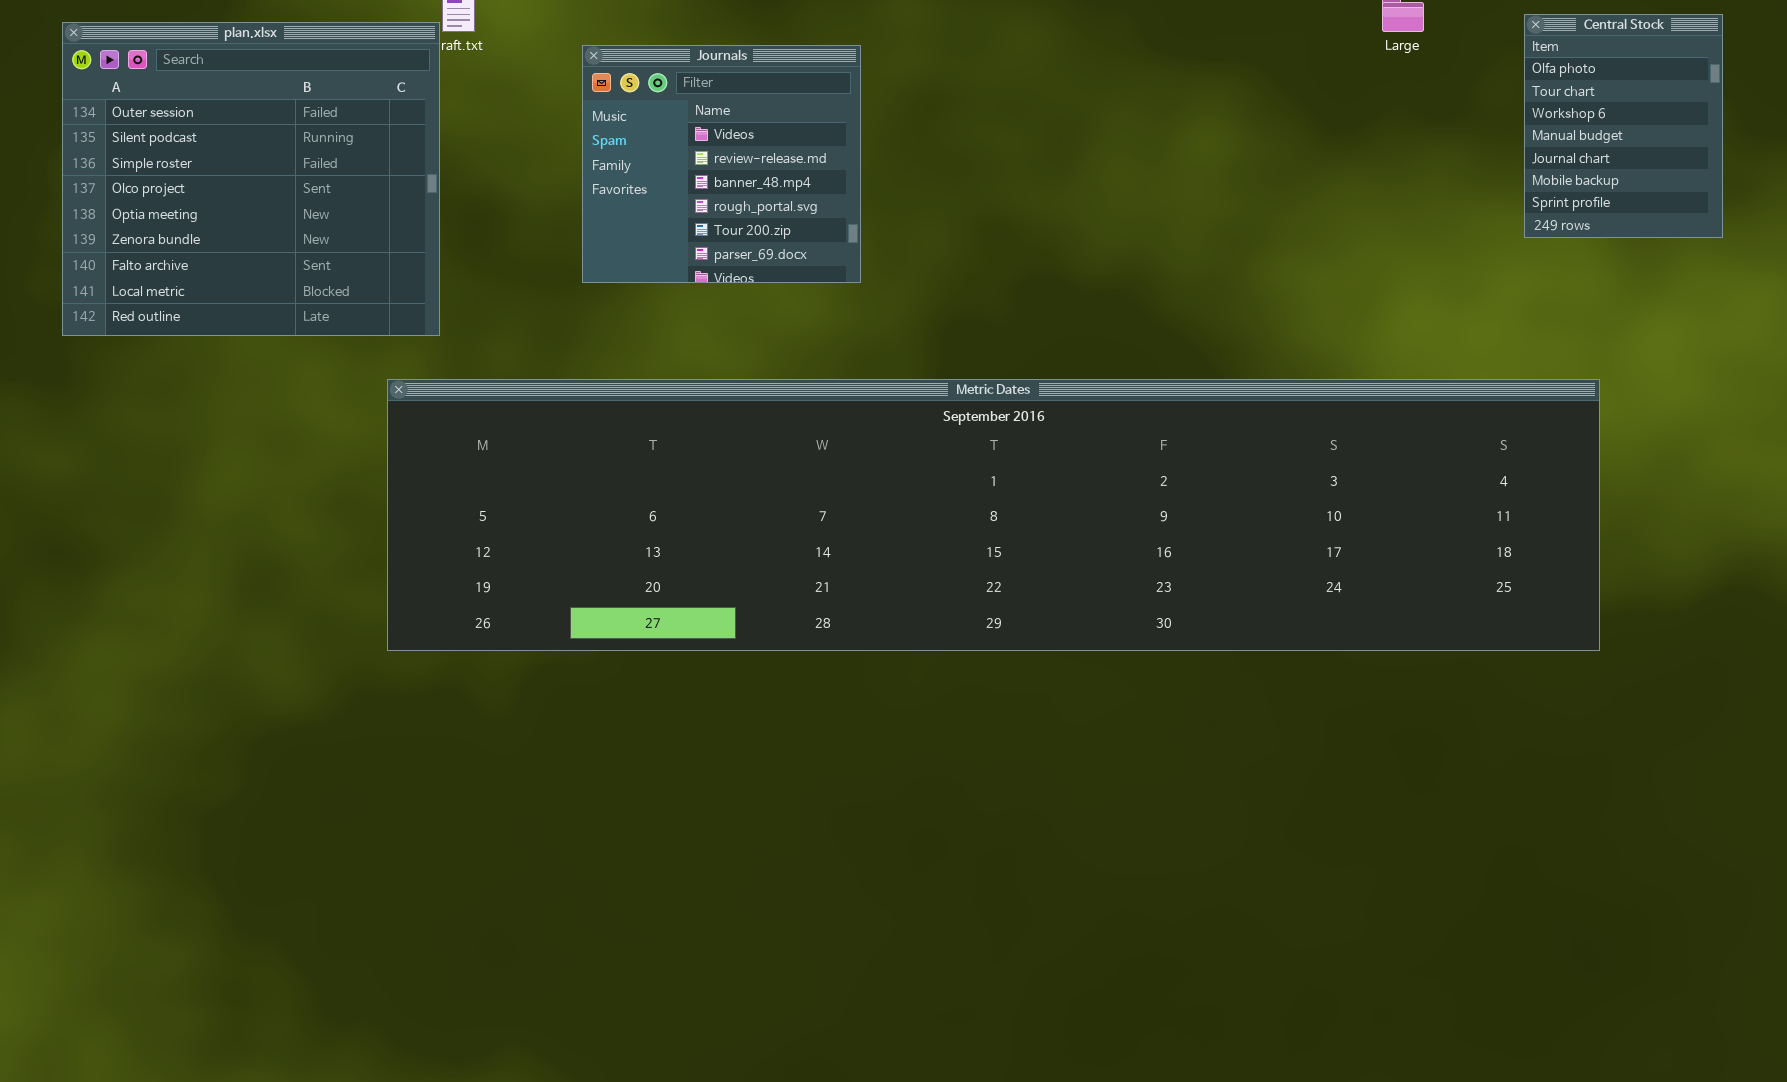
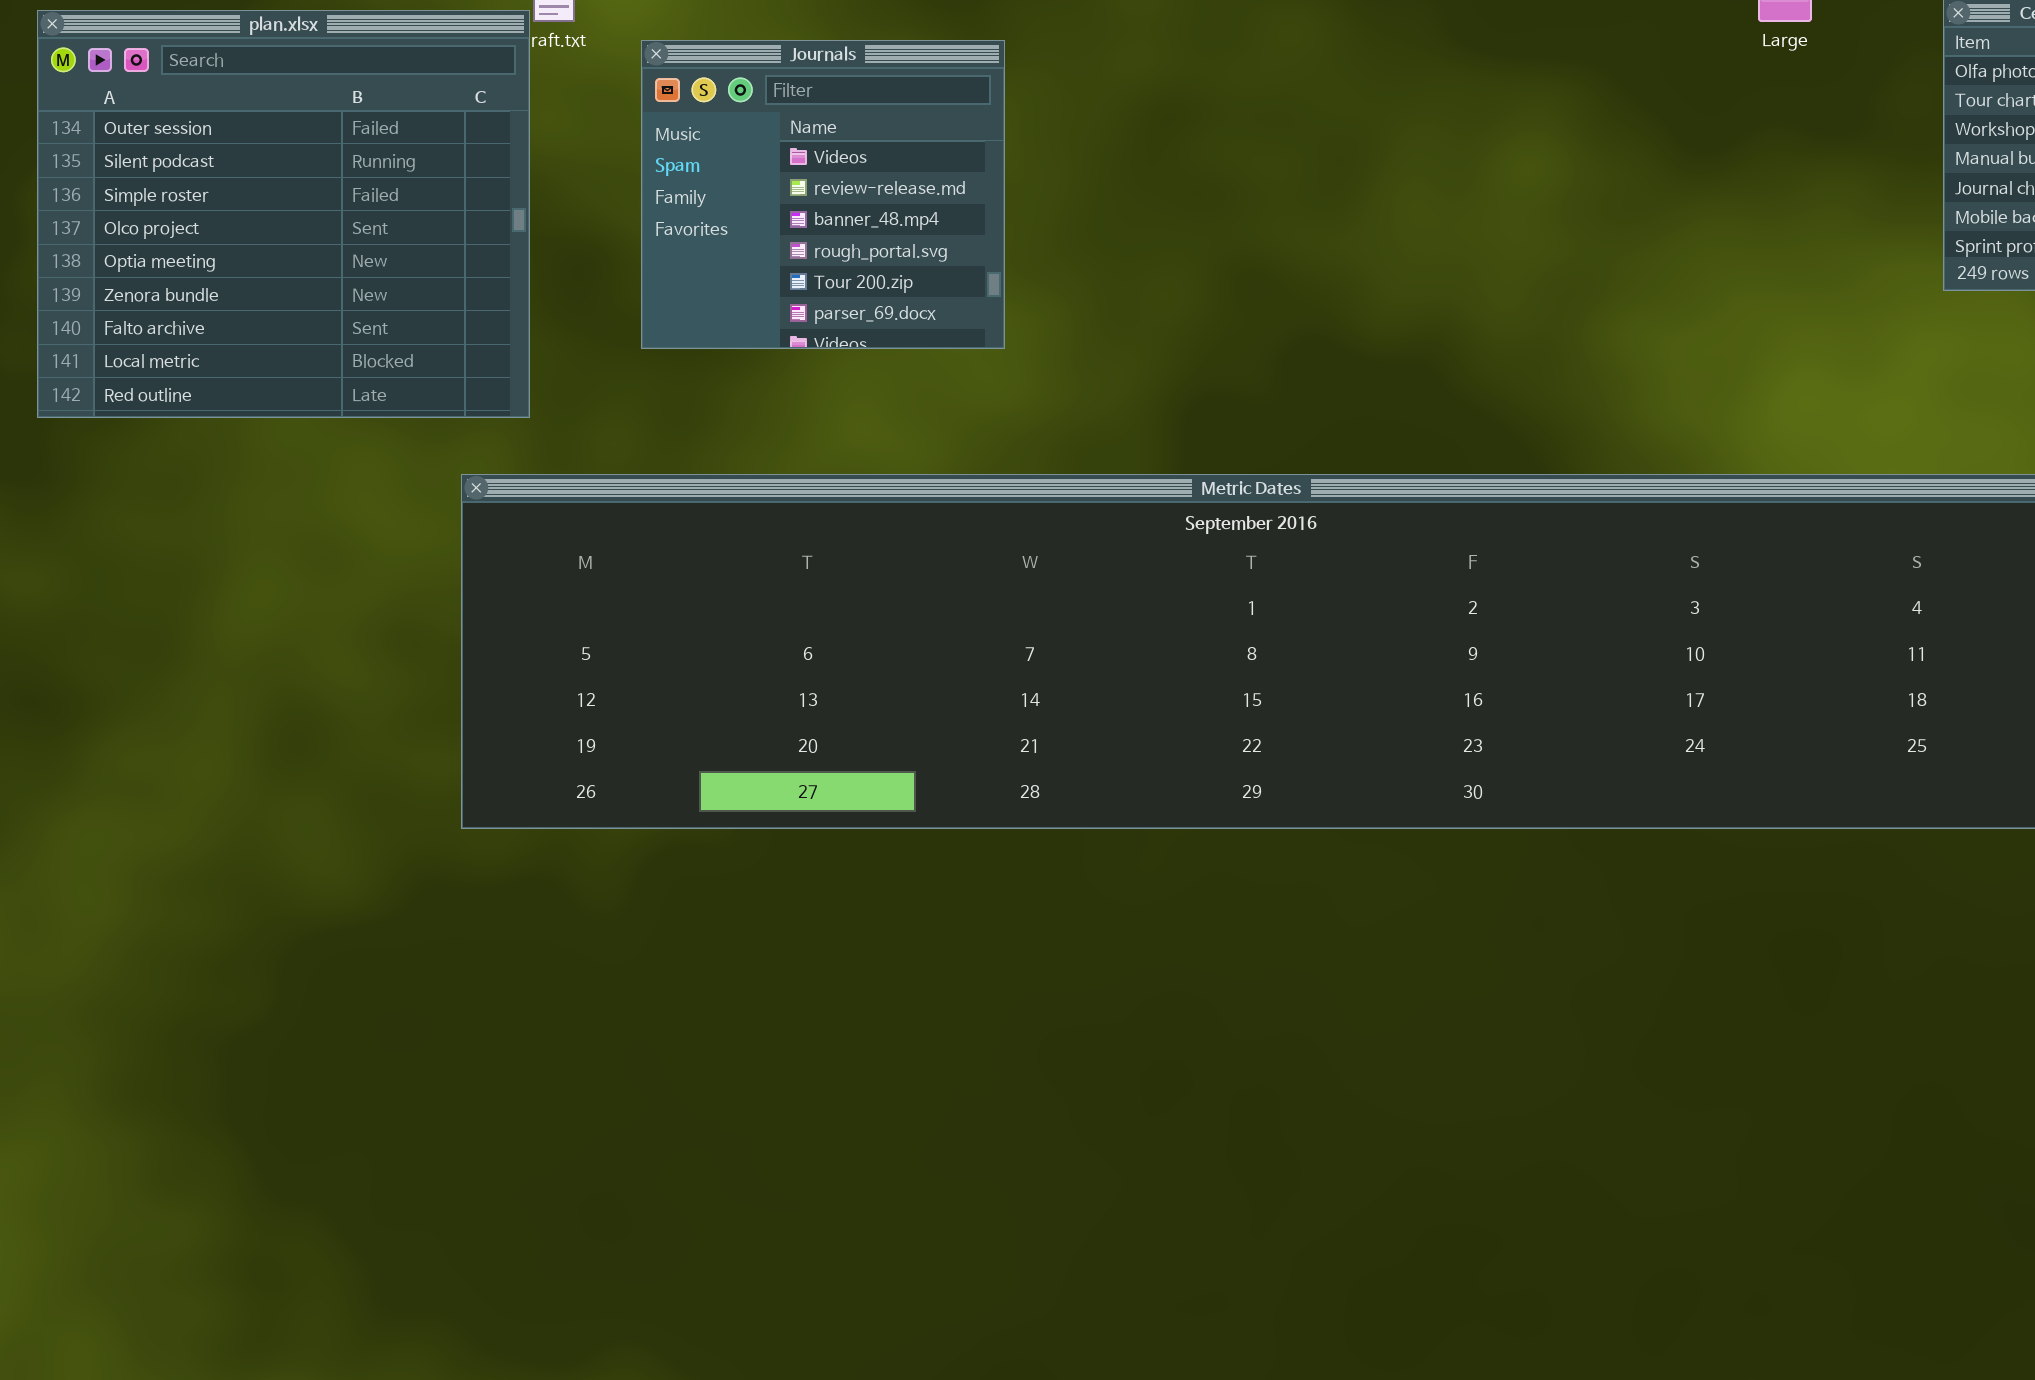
Journals: [582,45,861,283] -> [641,40,1005,349], moved

